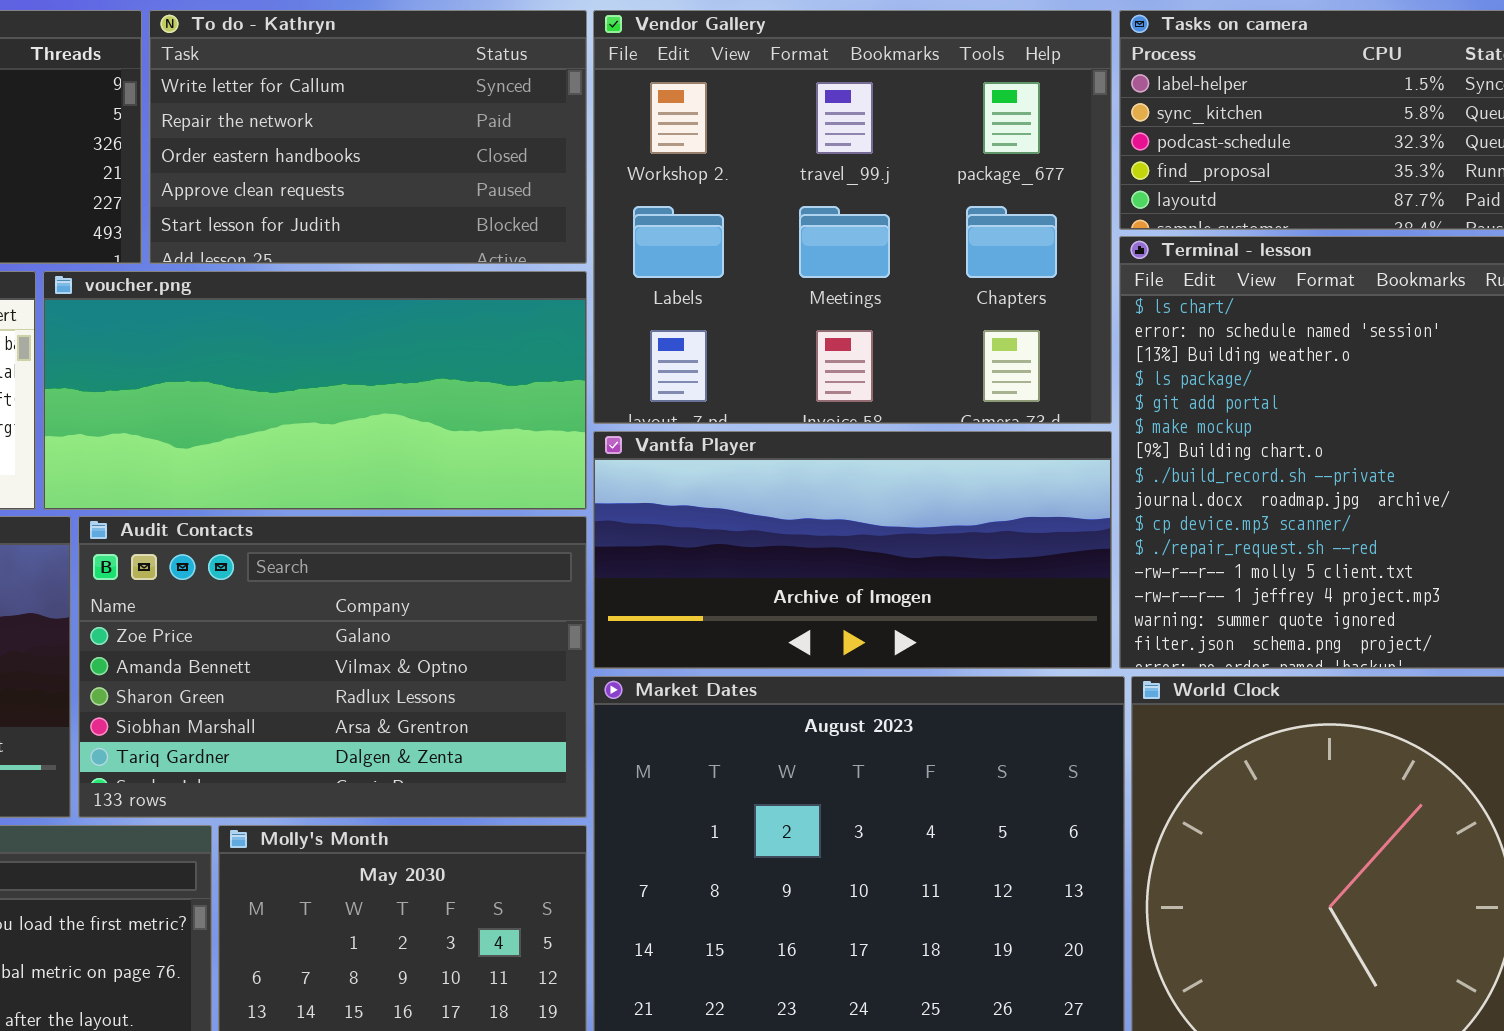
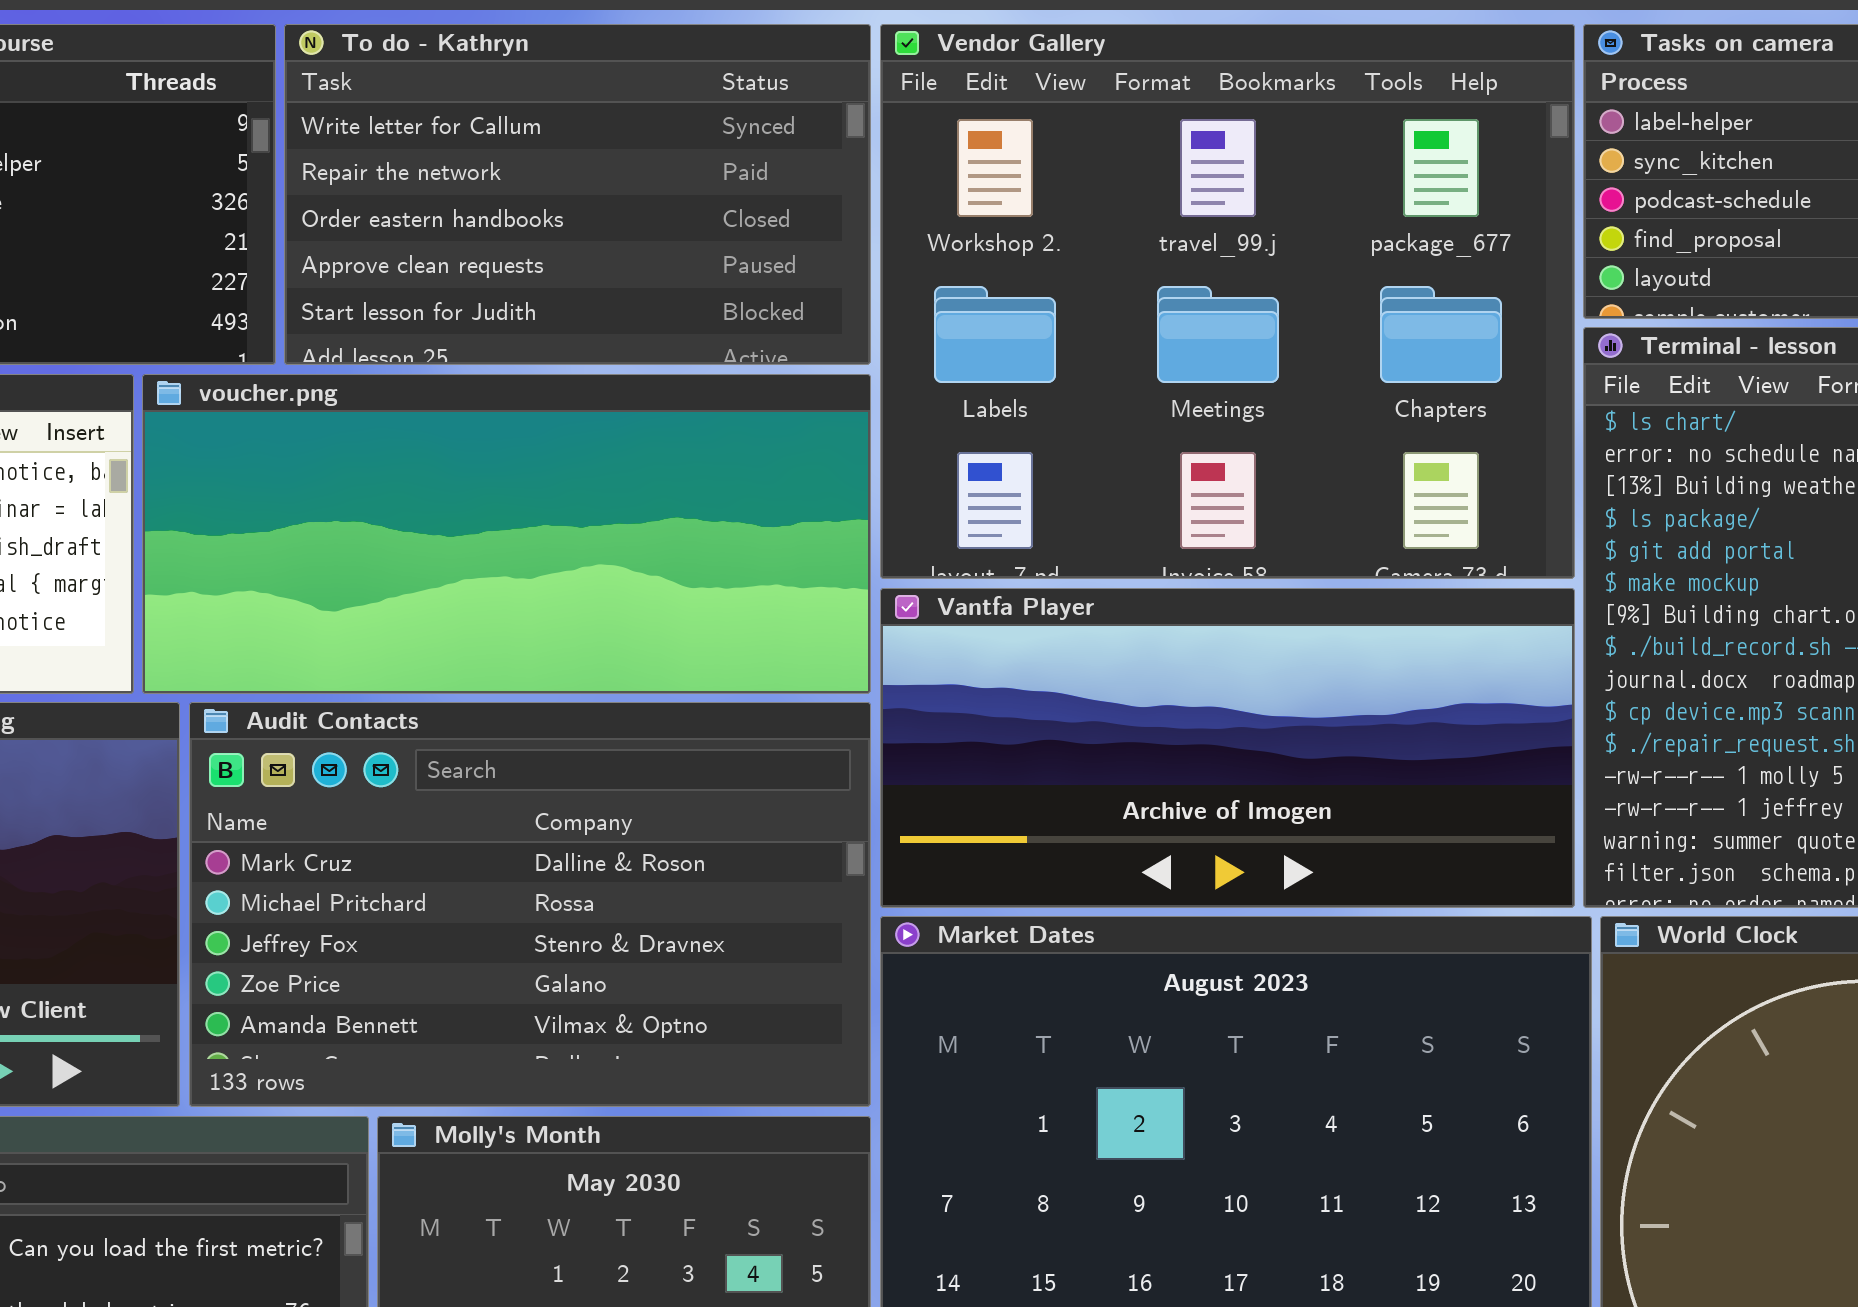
Audit Contacts: [78,516,587,818] -> [189,702,871,1107], scrolled up 3 rows

